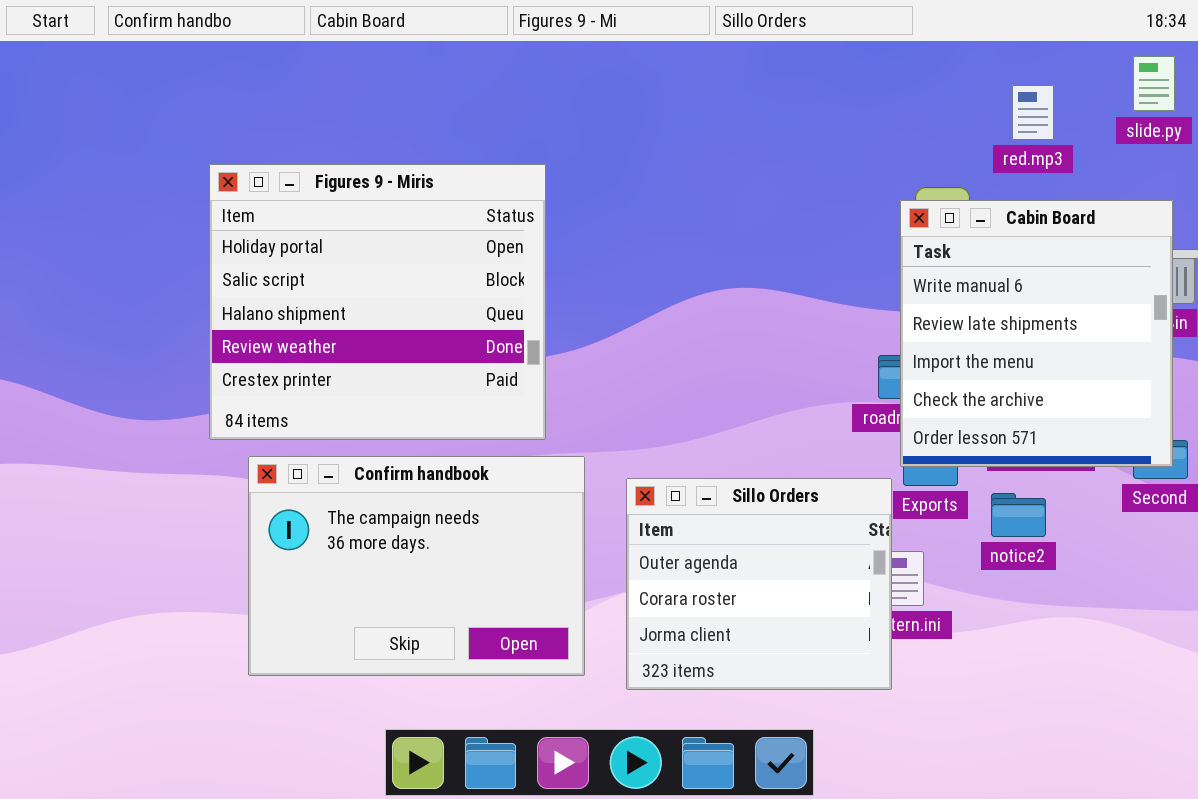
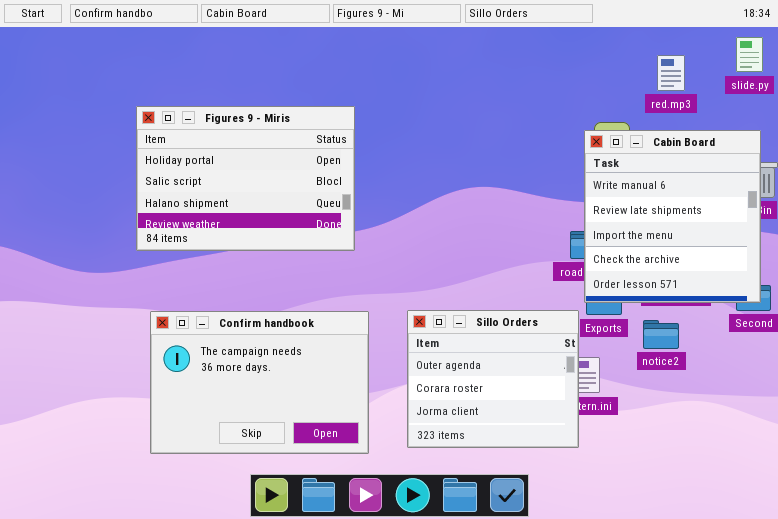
Figures 9 - Miris: [209,164,546,440] -> [136,106,355,251], resized
Confirm handbook: [248,456,585,676] -> [150,311,369,454], moved

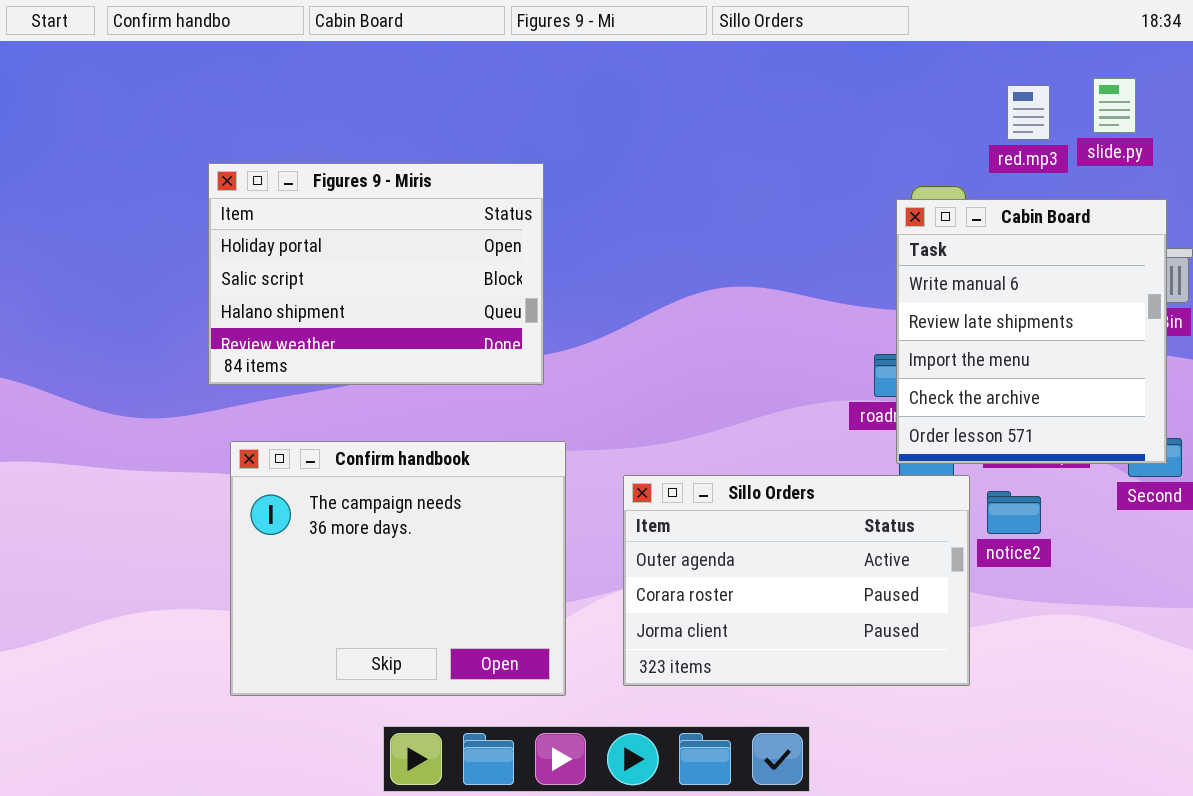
slide.py: [736,37,763,72] -> [1093,78,1136,133], moved
Sillo Orders: [407,310,579,448] -> [623,475,970,686], resized
Confirm handbook: [150,311,369,454] -> [230,441,566,696], resized

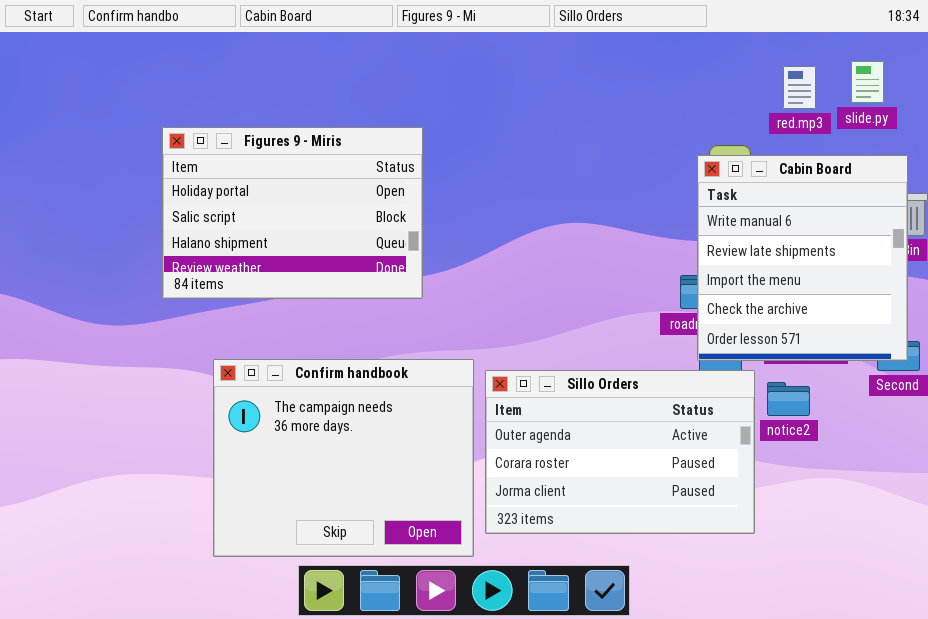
Confirm handbook: [230,441,566,696] -> [213,359,474,557], moved

